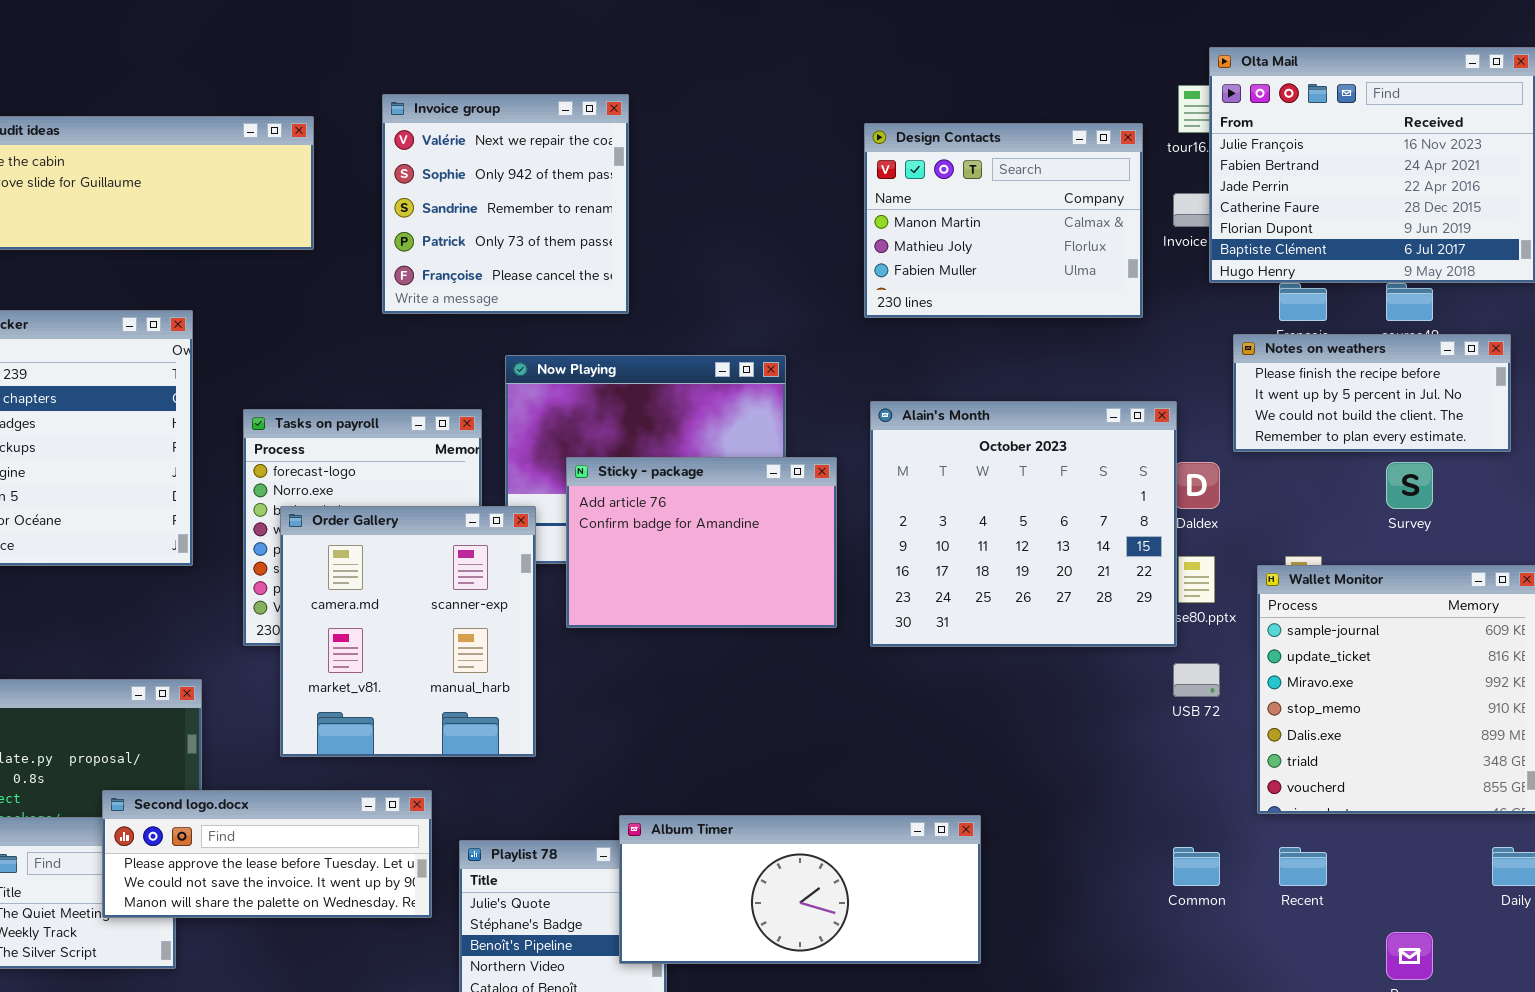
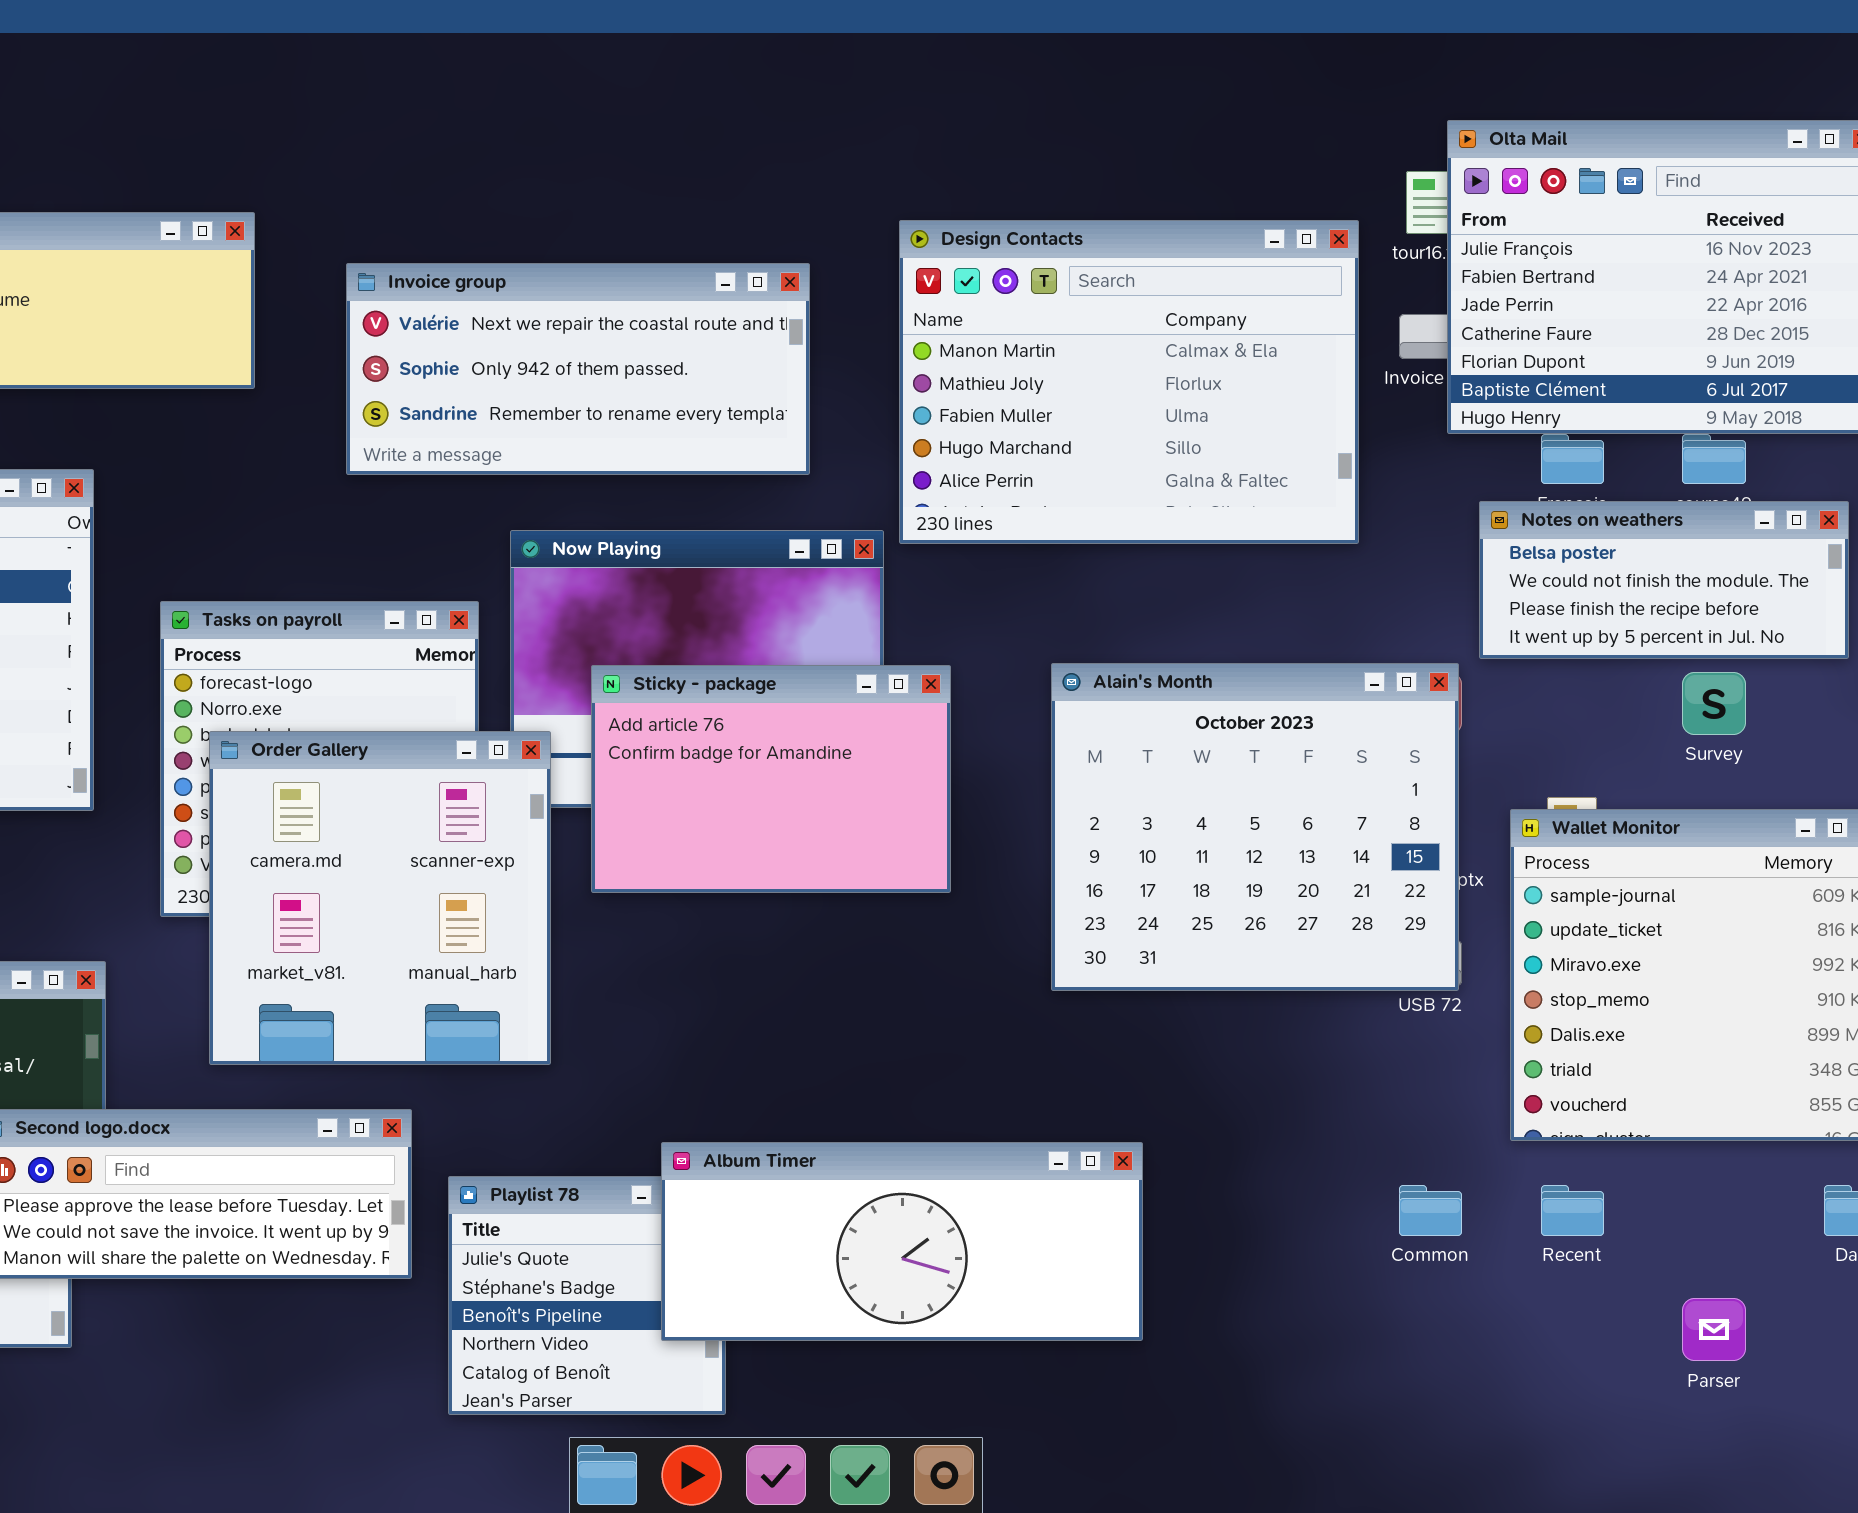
Invoice group: [382,94,629,314] -> [346,263,810,475], resized
Design Contacts: [864,123,1143,318] -> [899,220,1359,544], resized
Notes on weathers: [1233,334,1511,452] -> [1479,501,1849,659], scrolled up 2 rows
Alain's Month: [870,401,1177,647] -> [1051,663,1459,991], moved

